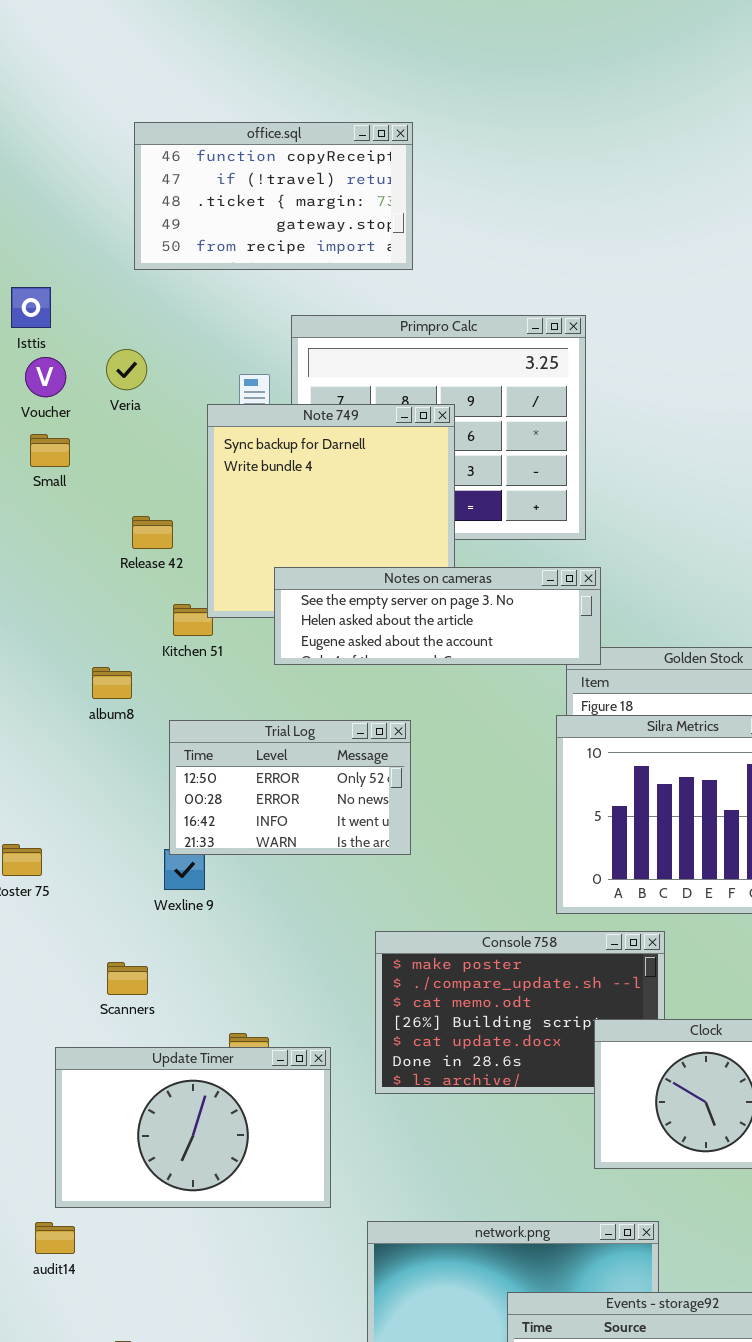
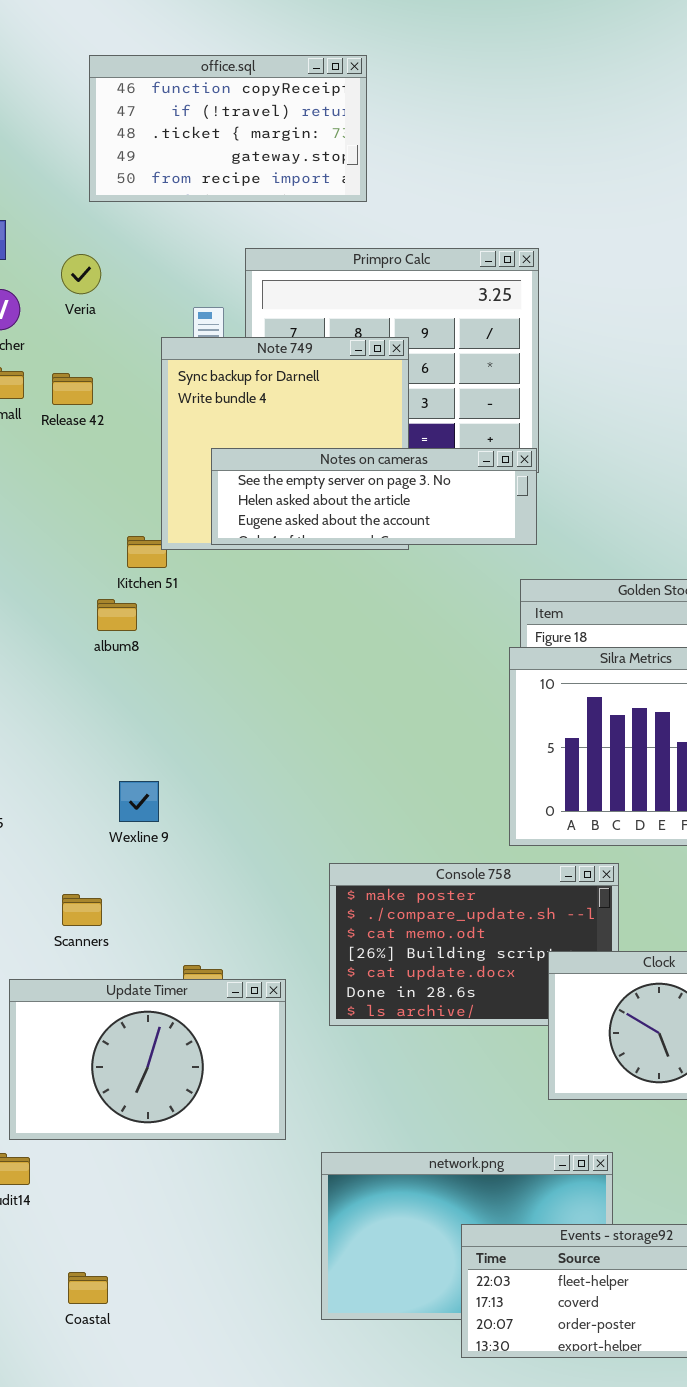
Veria: [106,349,147,390] -> [61,254,101,294], moved
Release 42: [132,516,173,549] -> [52,373,93,405], moved
Notes on cameras: [274,567,601,665] -> [211,448,537,545], moved
album8: [92,667,132,699] -> [97,599,137,631], moved
Trial Log: [169,720,411,855] -> none, closed

